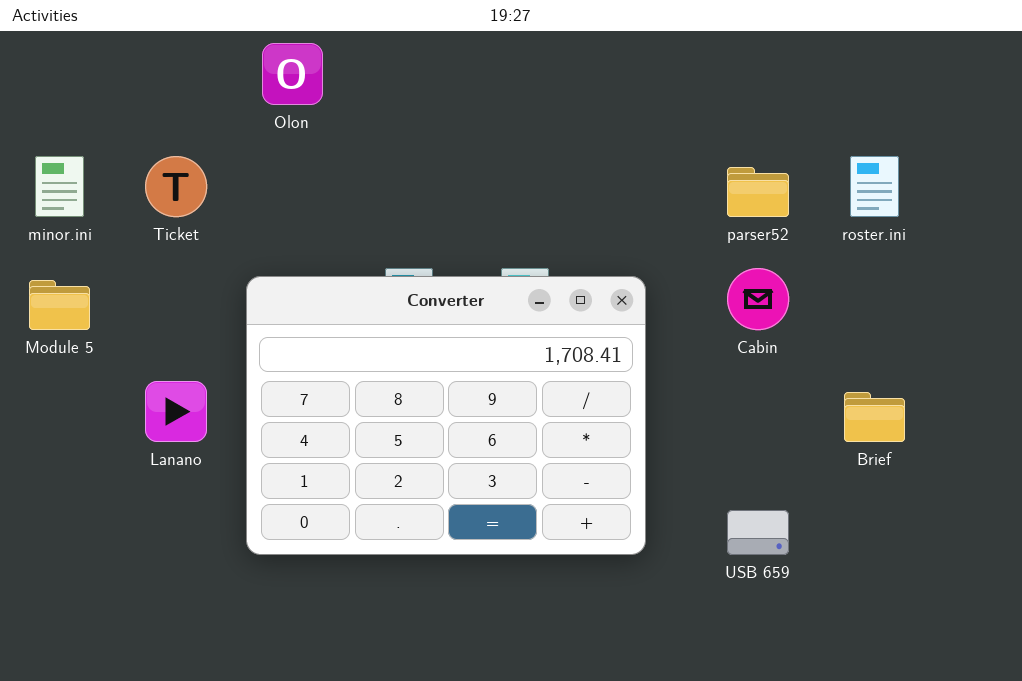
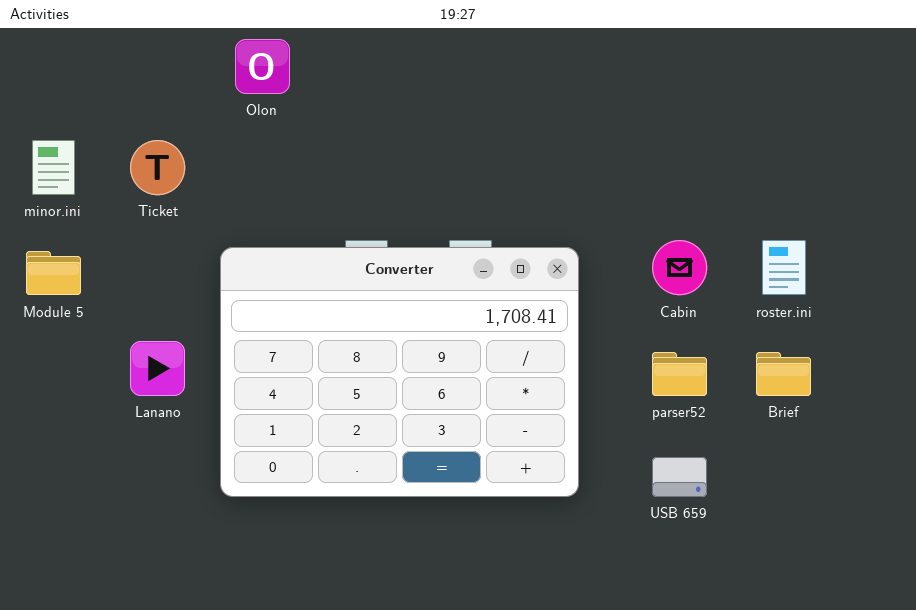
roster.ini: [850,156,899,217] -> [762,240,806,295], moved
parser52: [727,167,789,217] -> [652,352,707,396], moved

